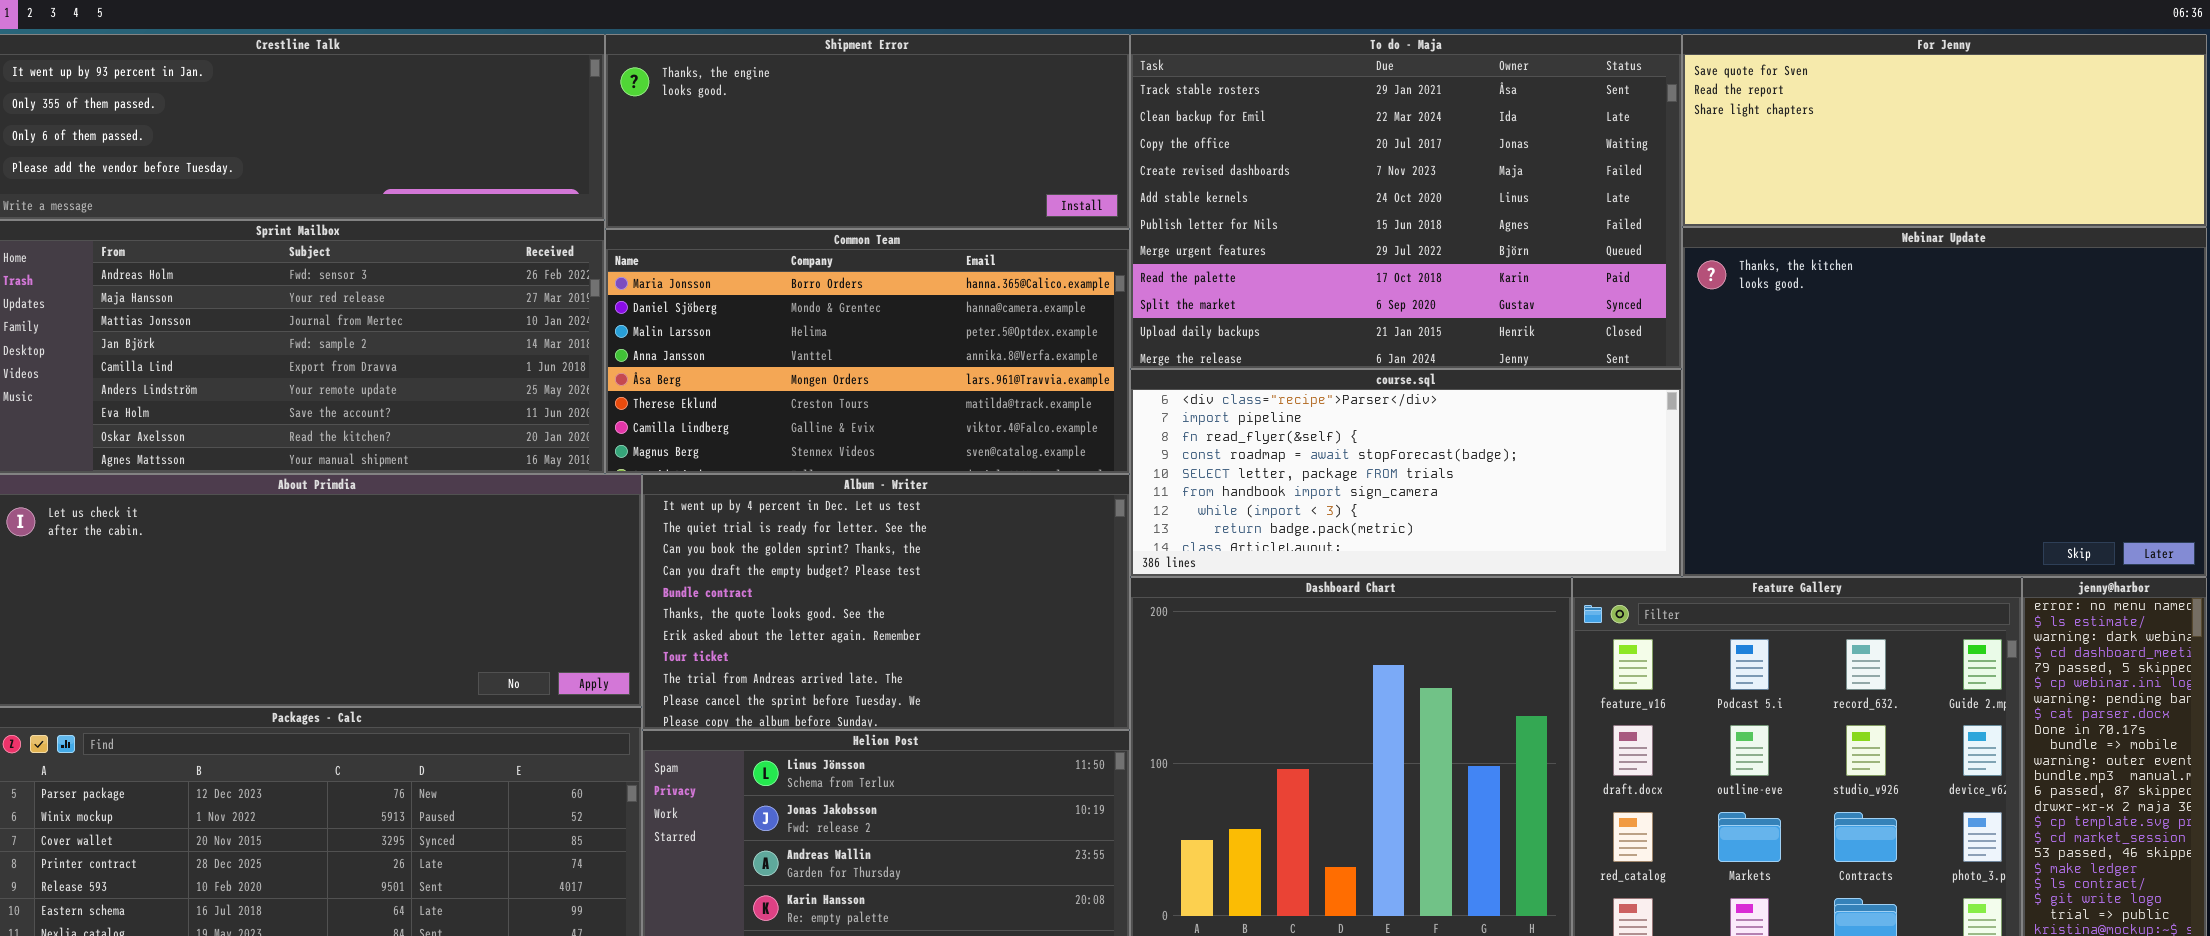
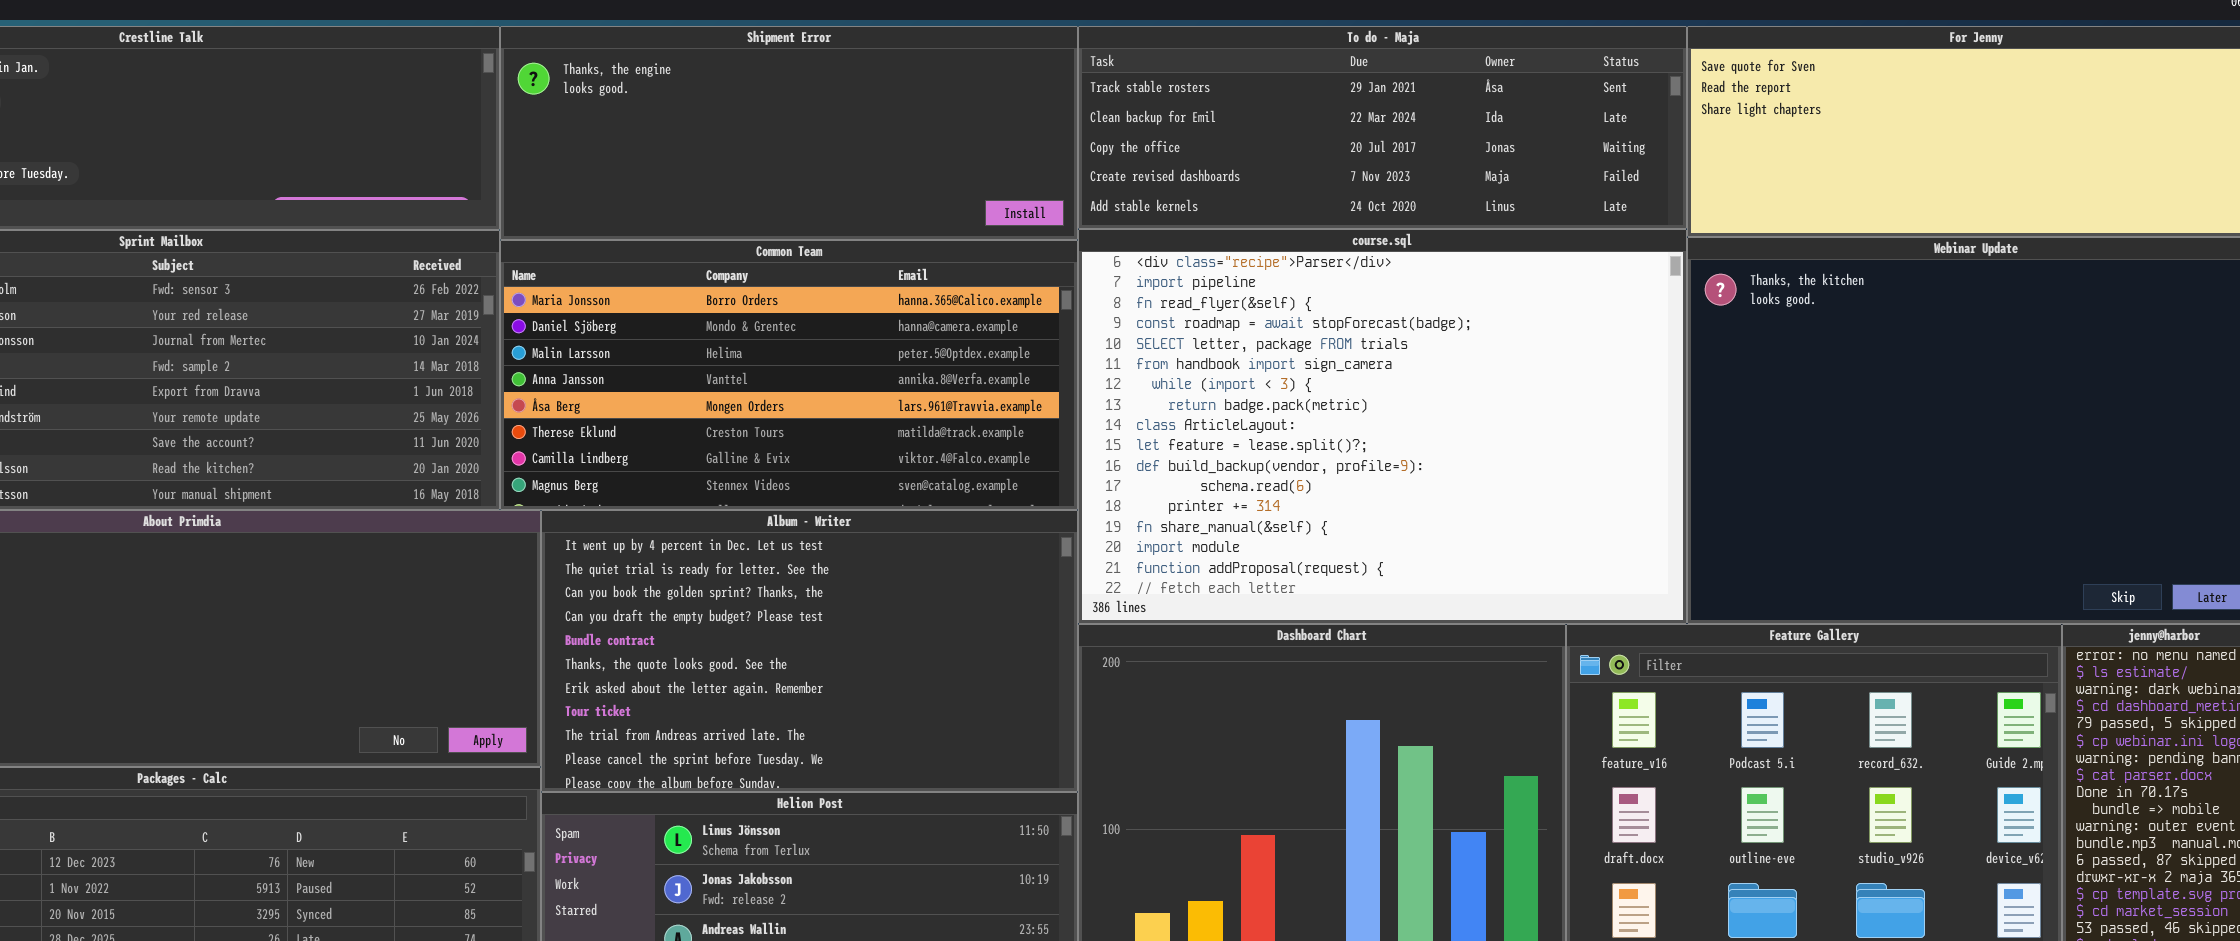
To do - Maja: [1130,34,1682,369] -> [1078,26,1687,229], resized
course.sql: [1130,369,1682,577] -> [1078,229,1687,624], resized

